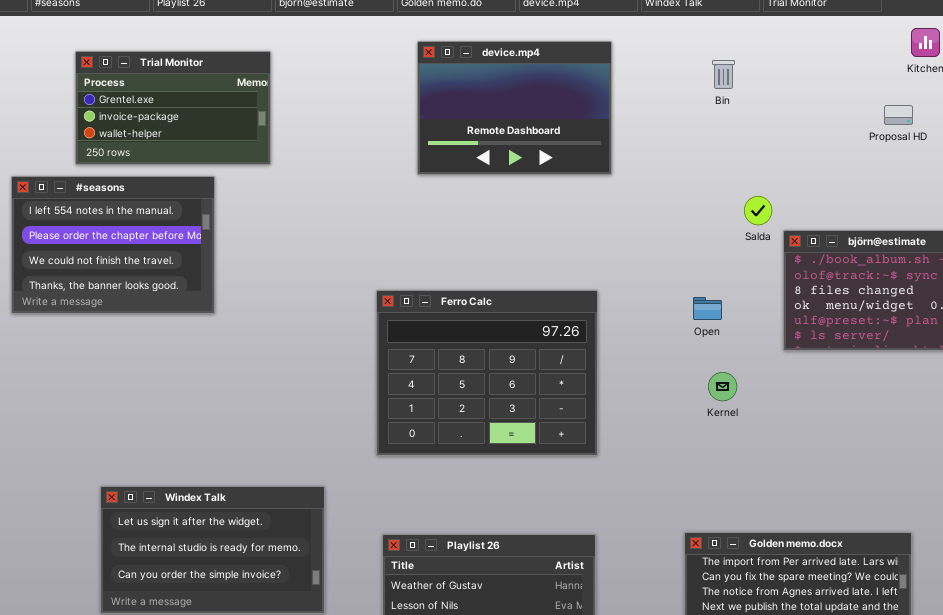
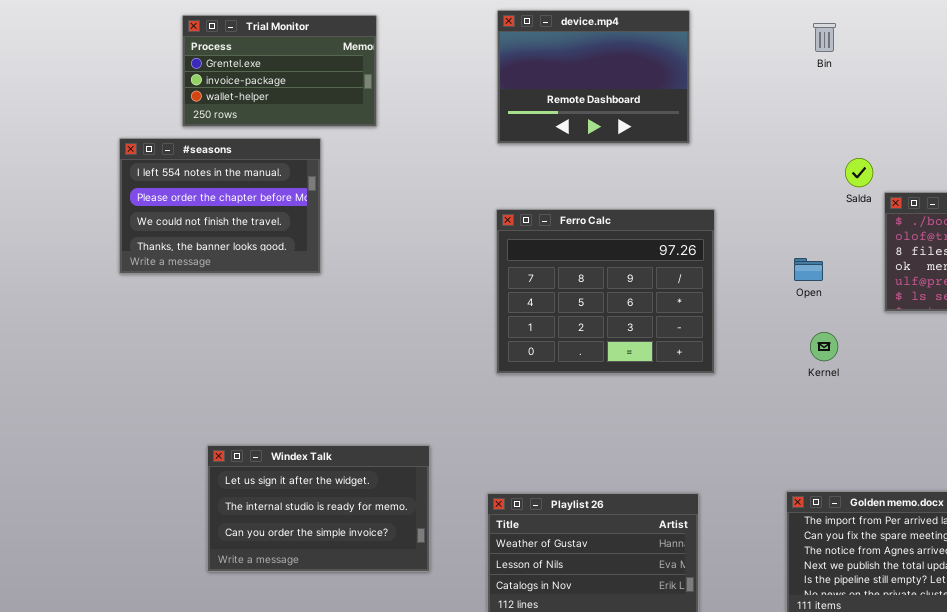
device.mp4: [417,41,612,175] -> [497,10,690,144], moved
Ferro Calc: [376,290,598,456] -> [496,209,715,374], moved

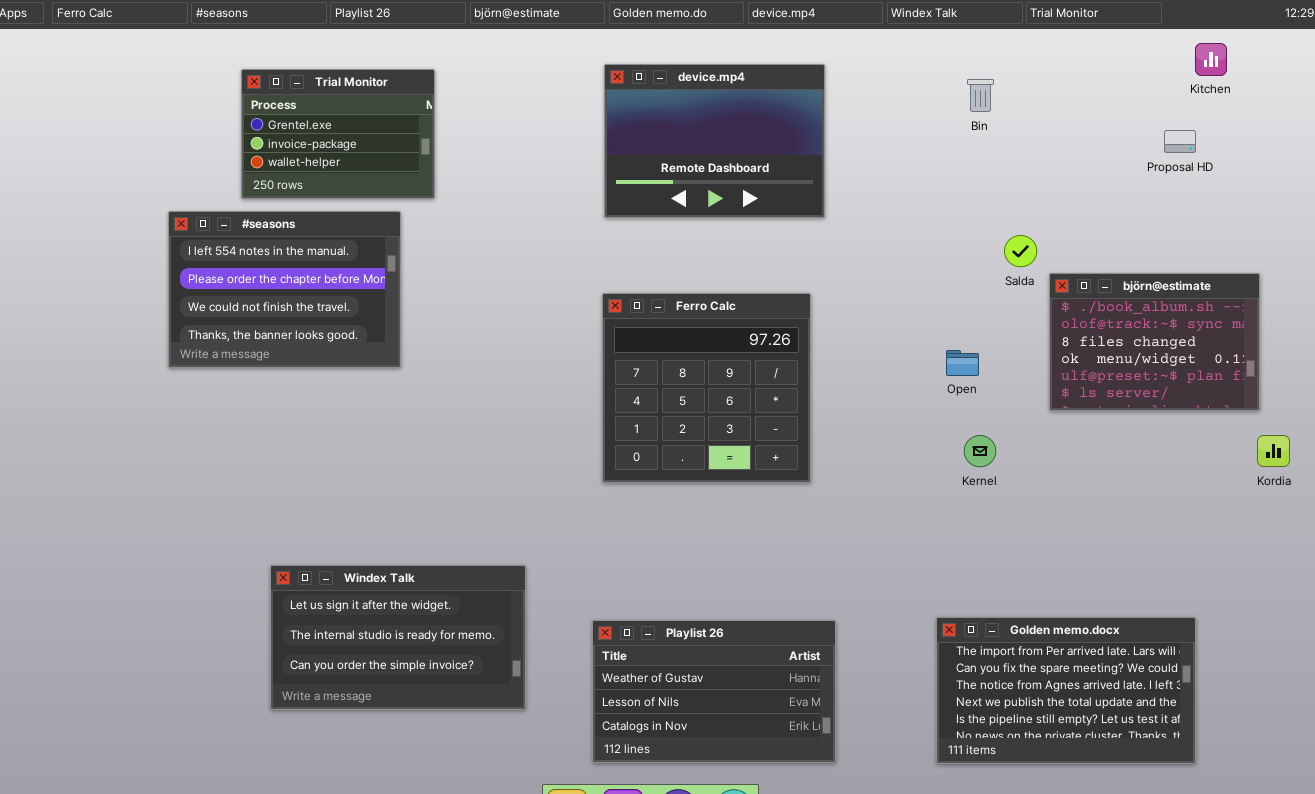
Trial Monitor: [182,15,377,127] -> [241,69,435,199], resized
Ferro Calc: [496,209,715,374] -> [602,293,811,483], resized

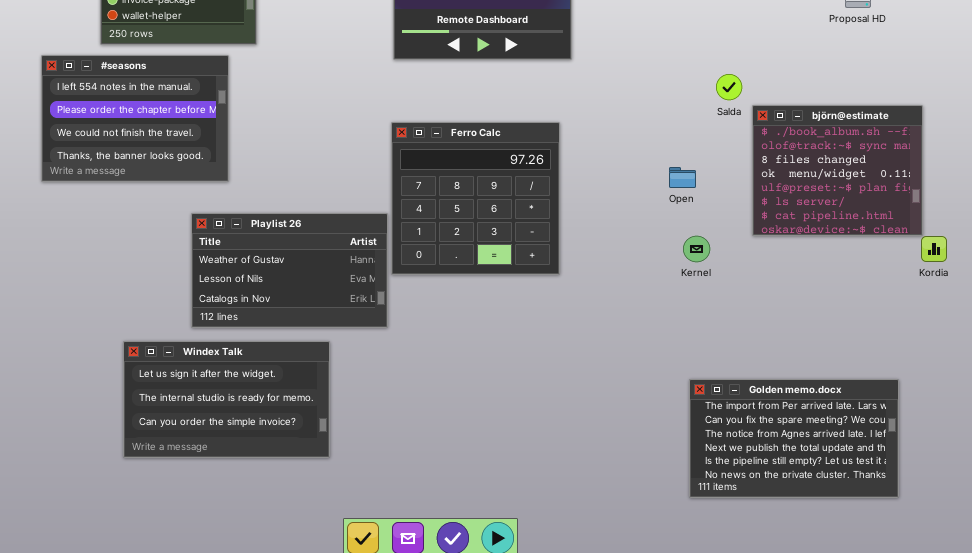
björn@estimate: [1049,273,1260,411] -> [752,105,923,236], resized
Golden memo.docx: [936,617,1196,764] -> [689,379,899,498], moved
Playlist 26: [592,620,836,763] -> [191,213,388,328], moved

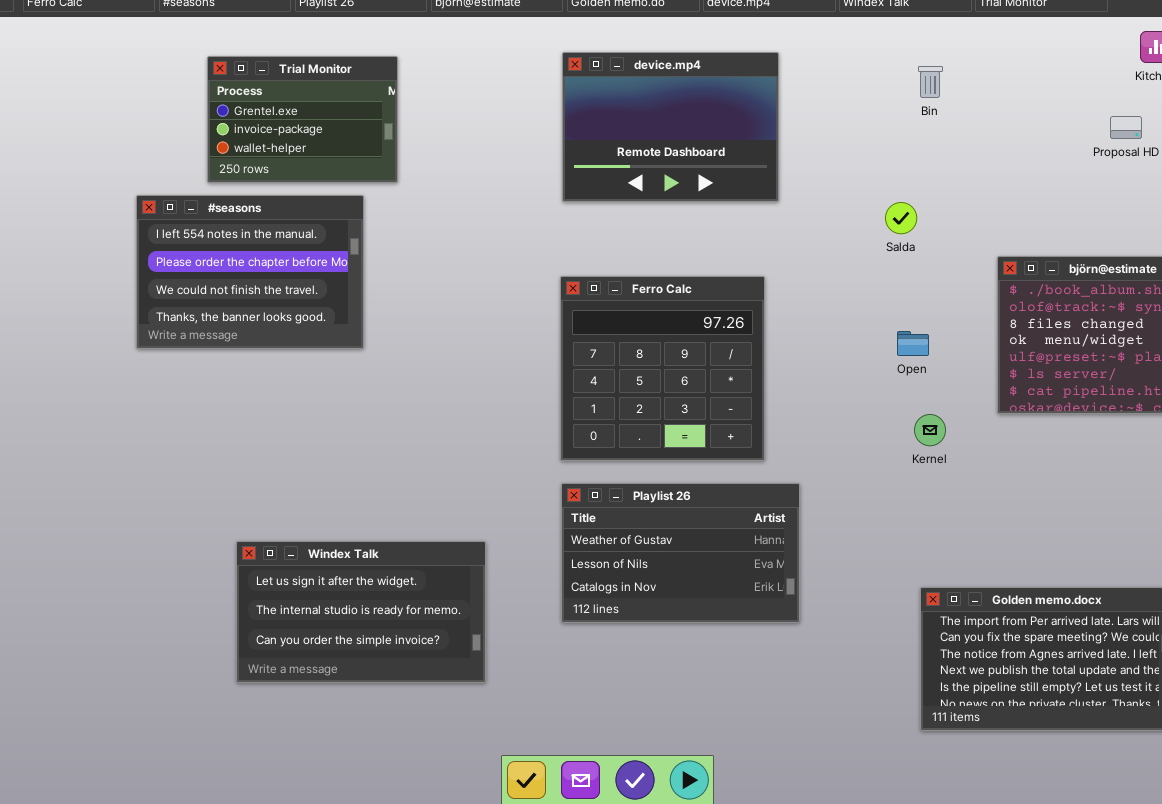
Salda: [716,74,742,100] -> [885,202,917,234], moved
Playlist 26: [191,213,388,328] -> [561,483,800,623], moved

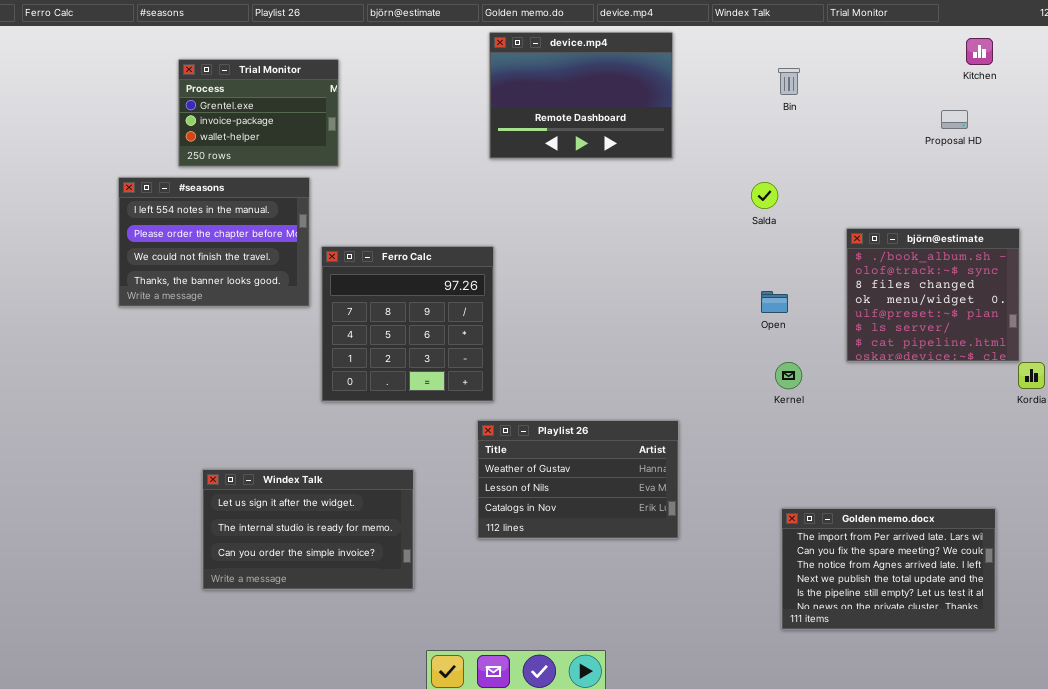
device.mp4: [562,52,779,202] -> [489,32,673,159], moved
Ferro Calc: [560,276,765,461] -> [321,246,494,402], moved

